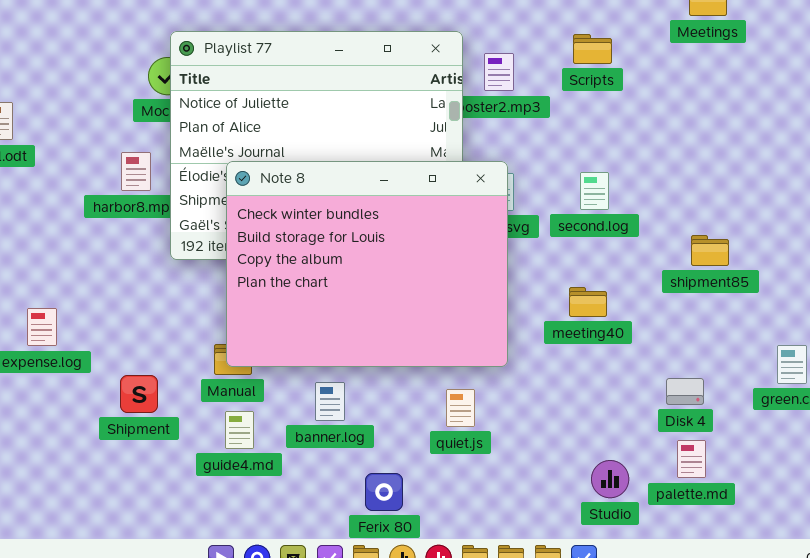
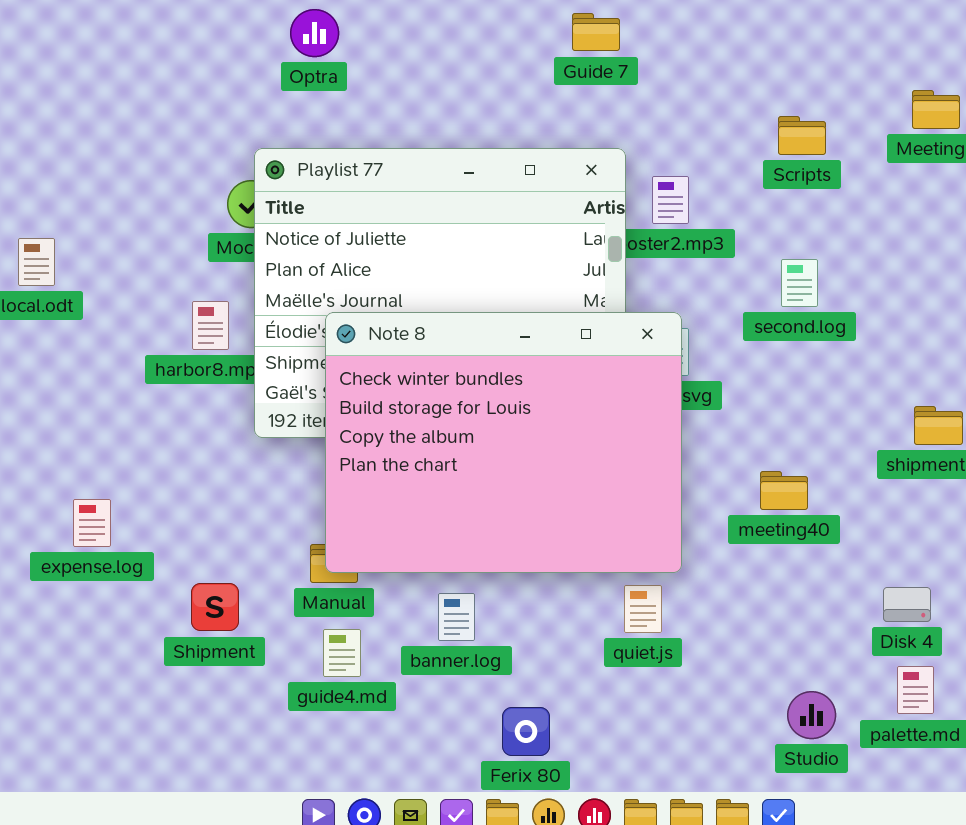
Scripts: [573,34,612,64] -> [778,116,826,155], moved
second.log: [580,172,609,210] -> [781,259,818,307], moved
quiet.js: [446,389,475,427] -> [624,585,662,633], moved

